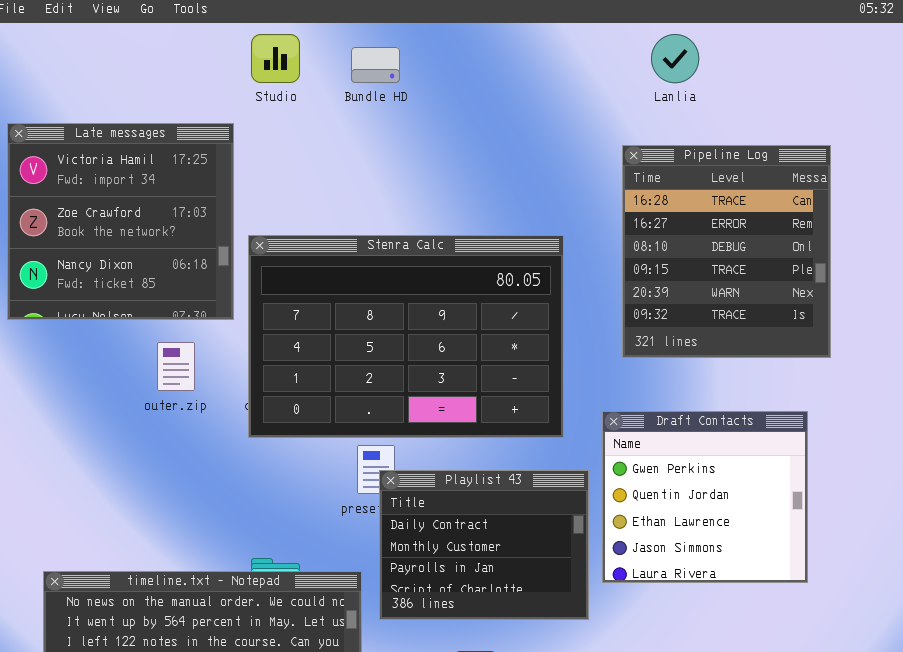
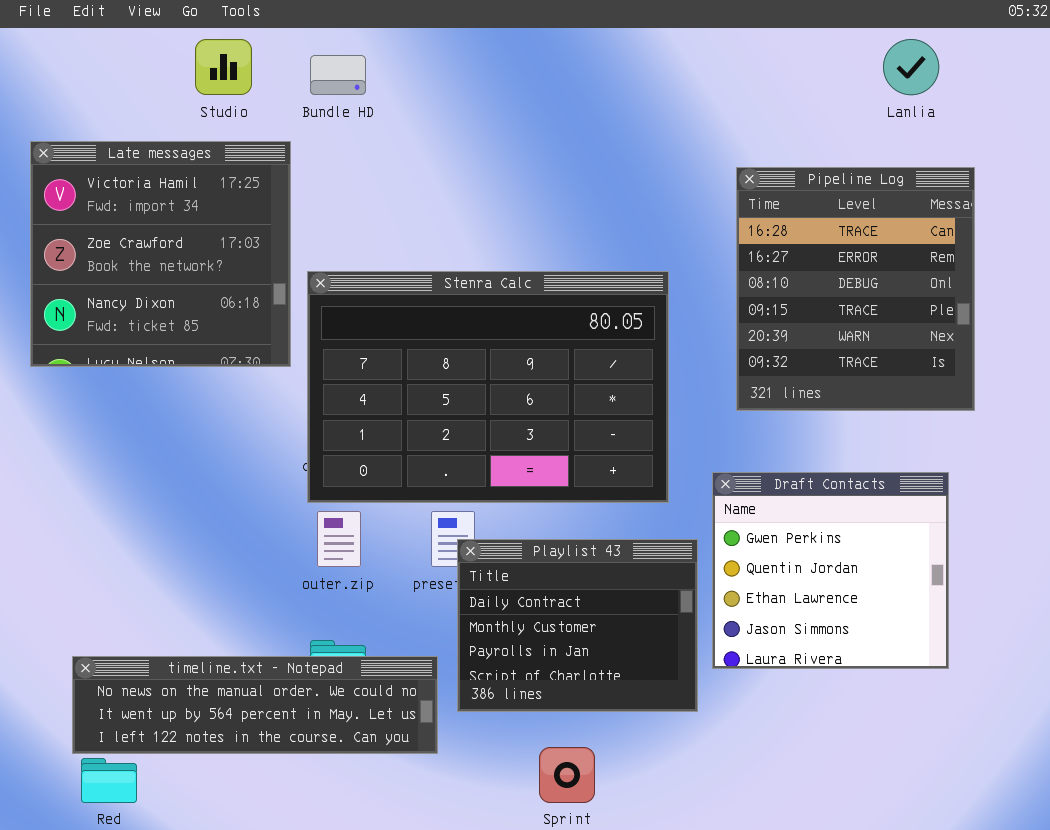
Studio: [251,34,300,83] -> [195,39,252,95], moved
Lanlia: [651,34,699,83] -> [883,39,939,95], moved
Bundle HD: [351,47,400,83] -> [310,55,366,95], moved
outer.zip: [157,342,195,391] -> [317,511,361,567], moved

